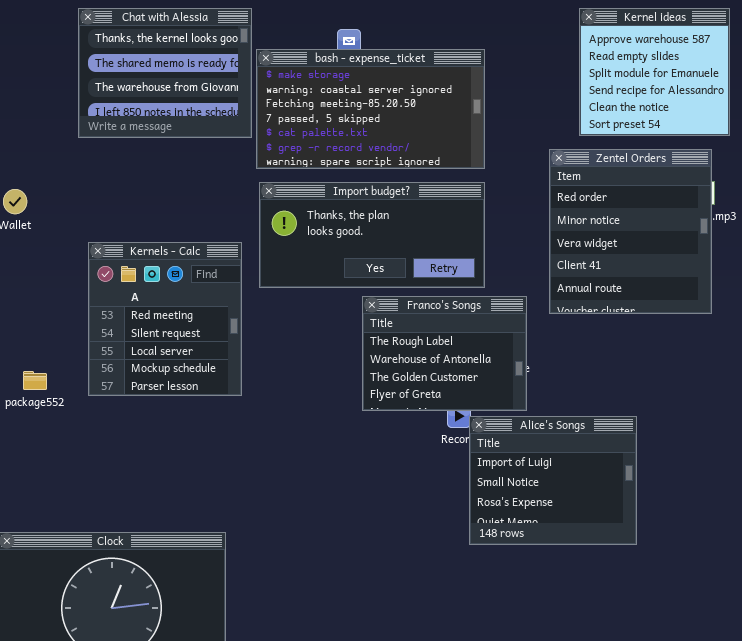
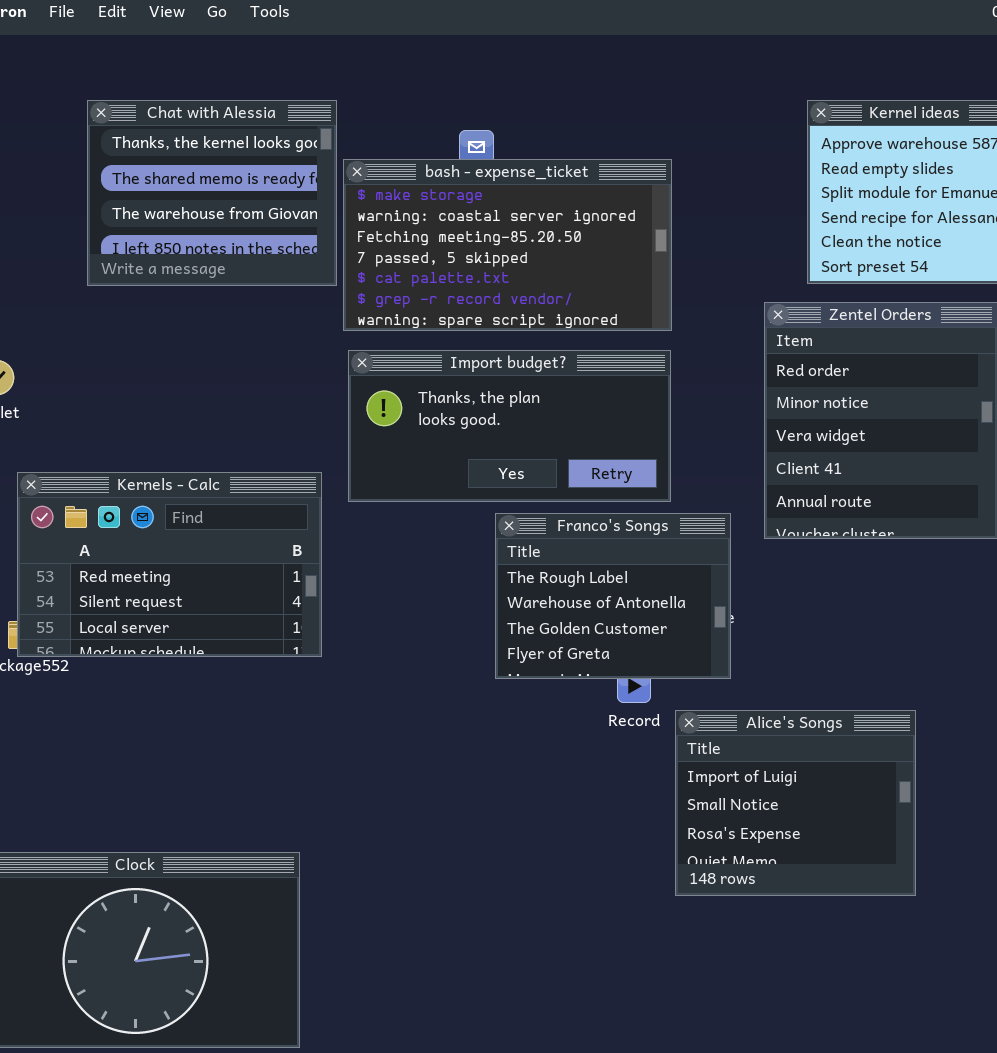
Kernels - Calc: [88,242,242,396] -> [17,472,322,657], resized
Alice's Songs: [469,416,637,545] -> [675,710,916,896], moved

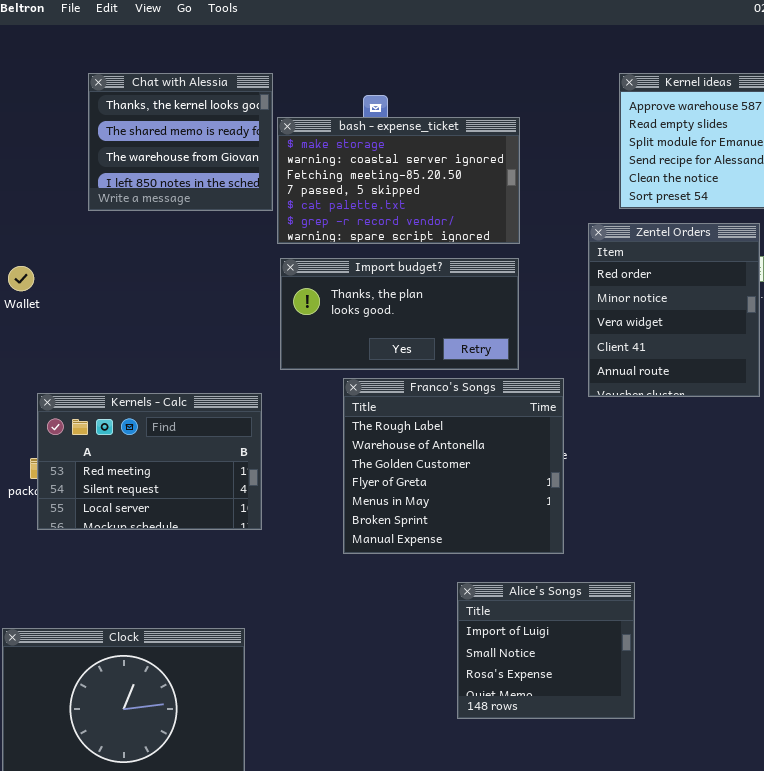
Kernels - Calc: [17,472,322,657] -> [37,393,262,530], moved
Franco's Songs: [495,513,731,679] -> [343,378,564,554], resized
Alice's Songs: [675,710,916,896] -> [457,582,635,719], moved

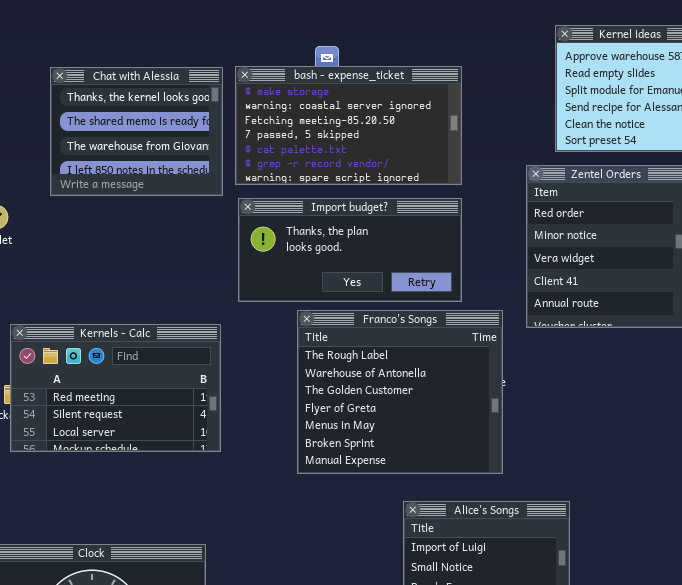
Chat with Alessia: [88,73,273,211] -> [50,67,223,196], moved

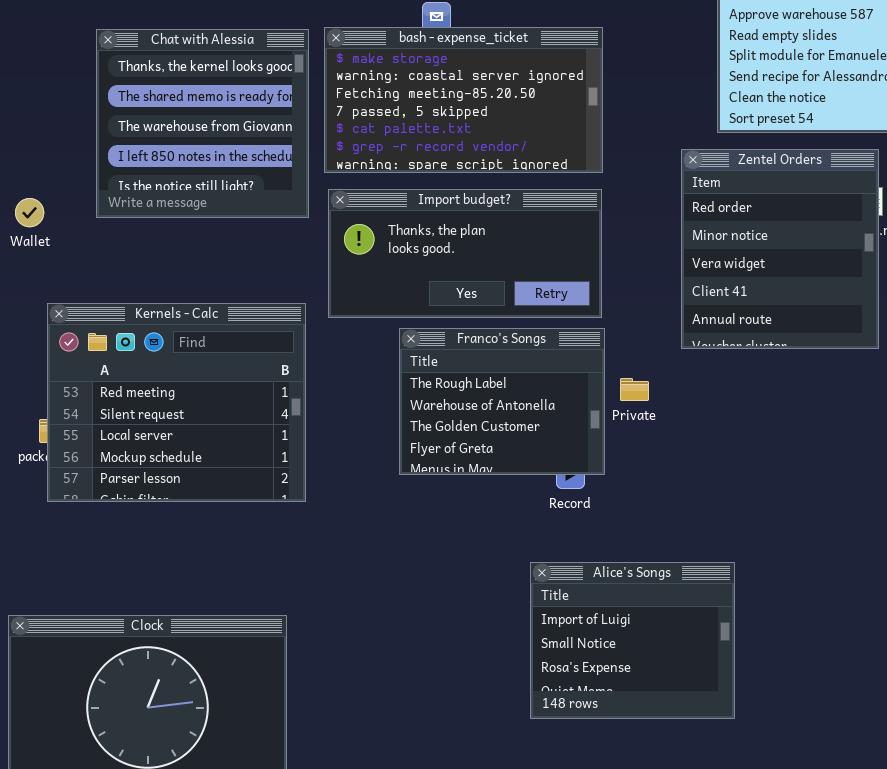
Chat with Alessia: [50,67,223,196] -> [96,29,309,218], resized
Franco's Songs: [297,310,503,474] -> [399,328,605,475], resized
Kernels - Calc: [10,324,221,452] -> [47,303,306,502], resized

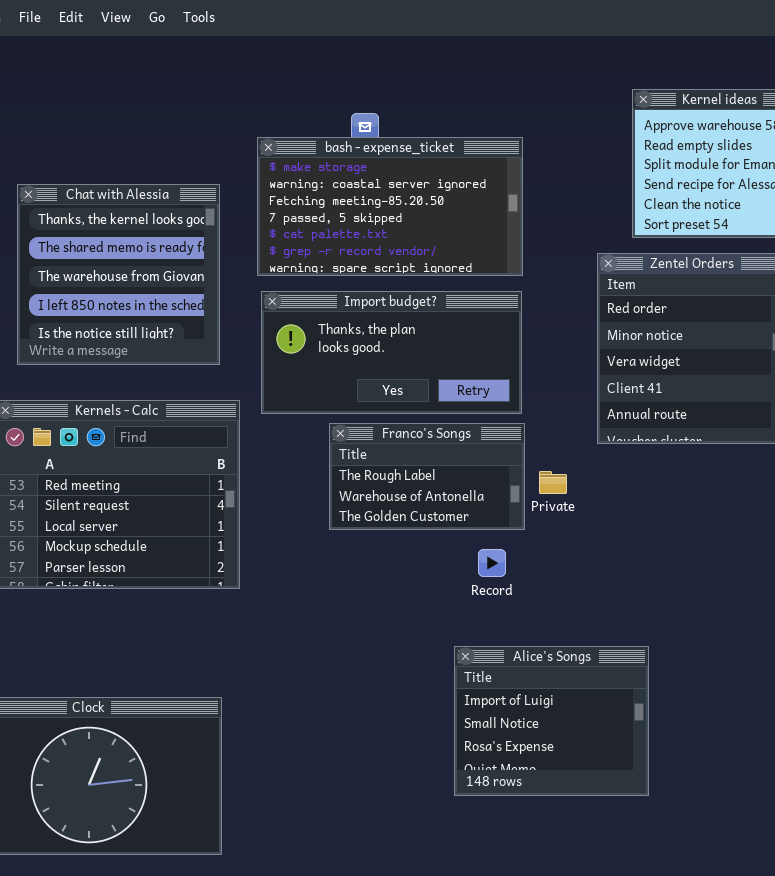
Chat with Alessia: [96,29,309,218] -> [17,184,220,365], moved
Franco's Songs: [399,328,605,475] -> [329,423,525,530], resized

